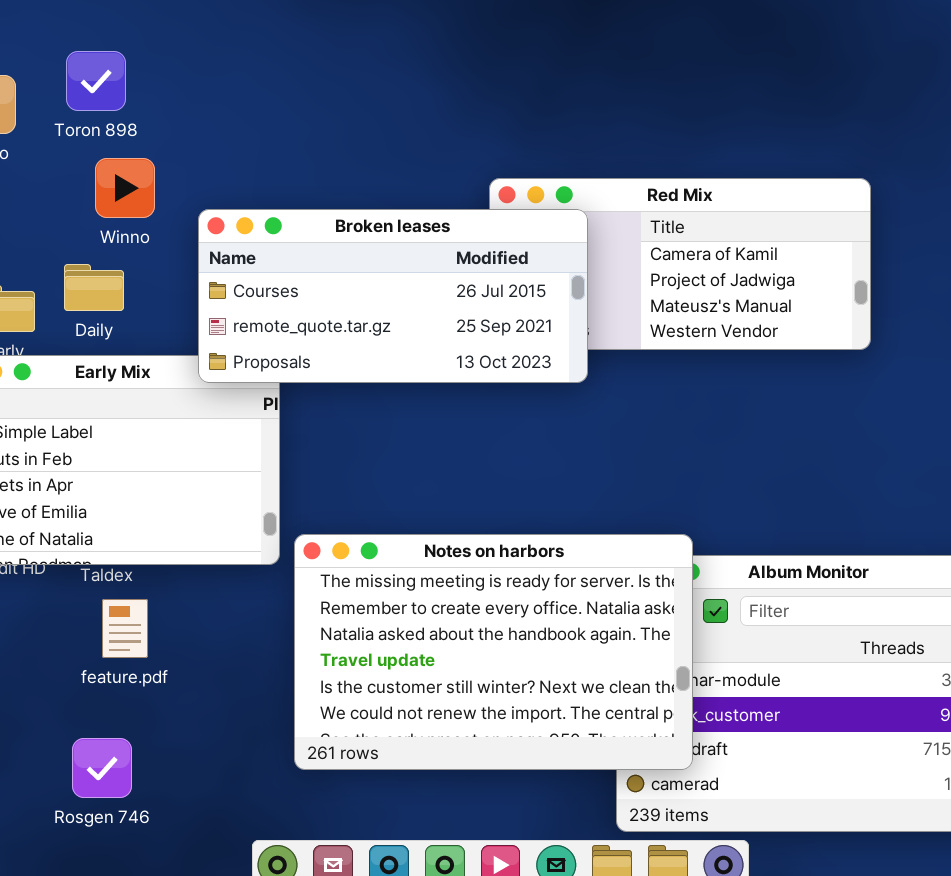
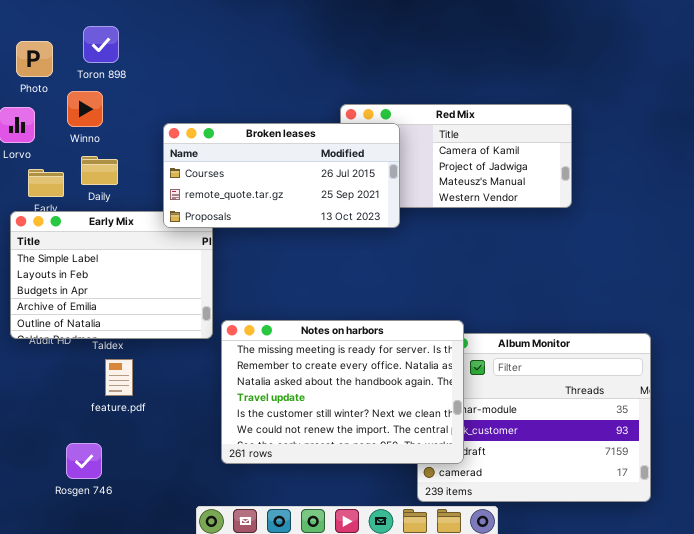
Winno: [95,158,155,218] -> [67,91,103,127], moved
Rosgen 746: [72,738,132,798] -> [66,443,102,479], moved

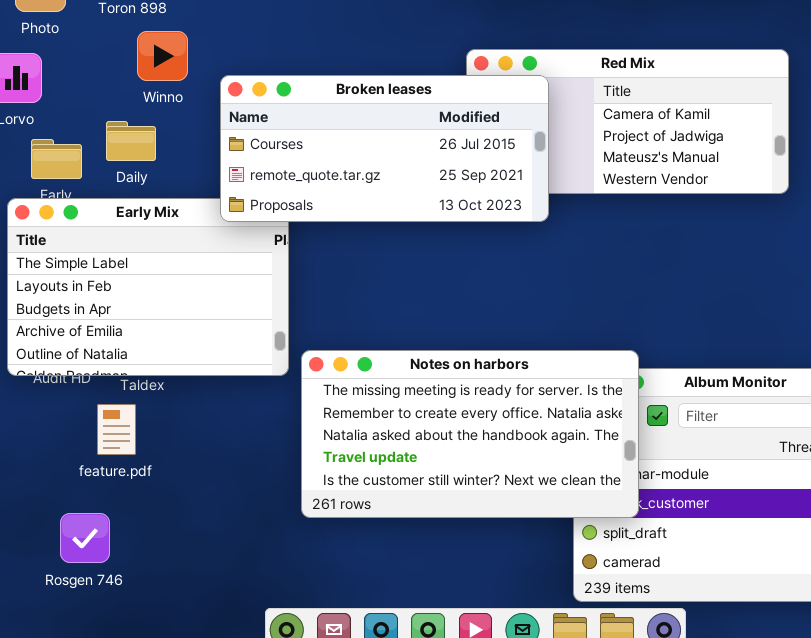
Winno: [67,91,103,127] -> [137,31,188,81], moved
Notes on harbors: [221,320,464,464] -> [301,350,639,518], resized
feature.pdf: [105,359,133,396] -> [97,404,136,455], moved
Rosgen 746: [66,443,102,479] -> [60,513,110,563], moved

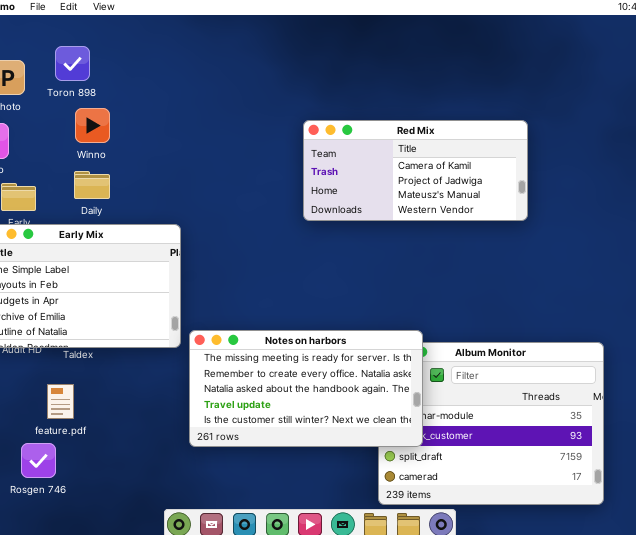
Broken leases: [220,75,549,222] -> none, closed
Daily: [106,121,156,161] -> [74,171,110,199], moved
feature.pdf: [97,404,136,455] -> [47,384,74,419], moved

